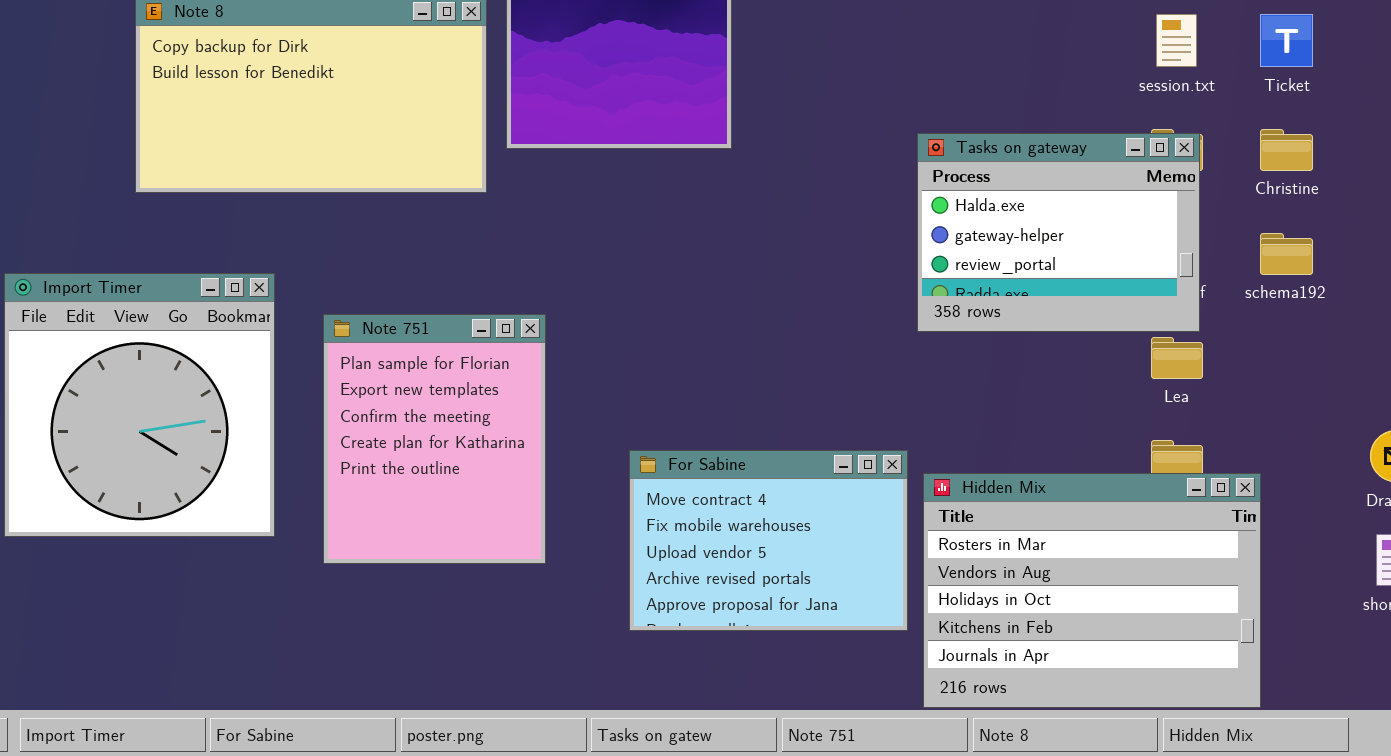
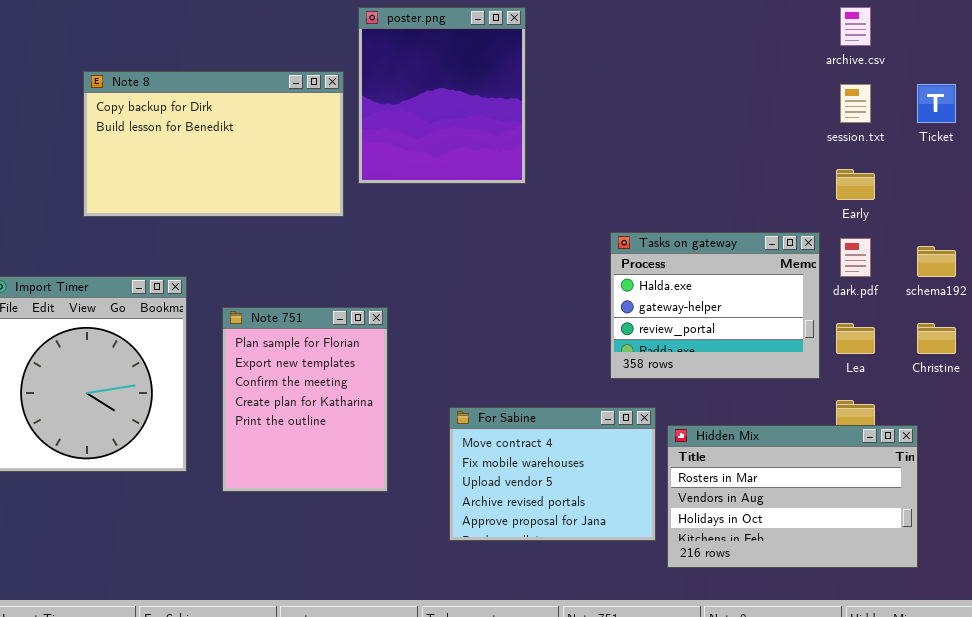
Christine: [1260,129,1313,171] -> [917,323,956,354], moved
Tasks on gateway: [917,133,1200,332] -> [610,232,820,379], moved
Hidden Mix: [923,473,1261,708] -> [667,425,918,568], resized

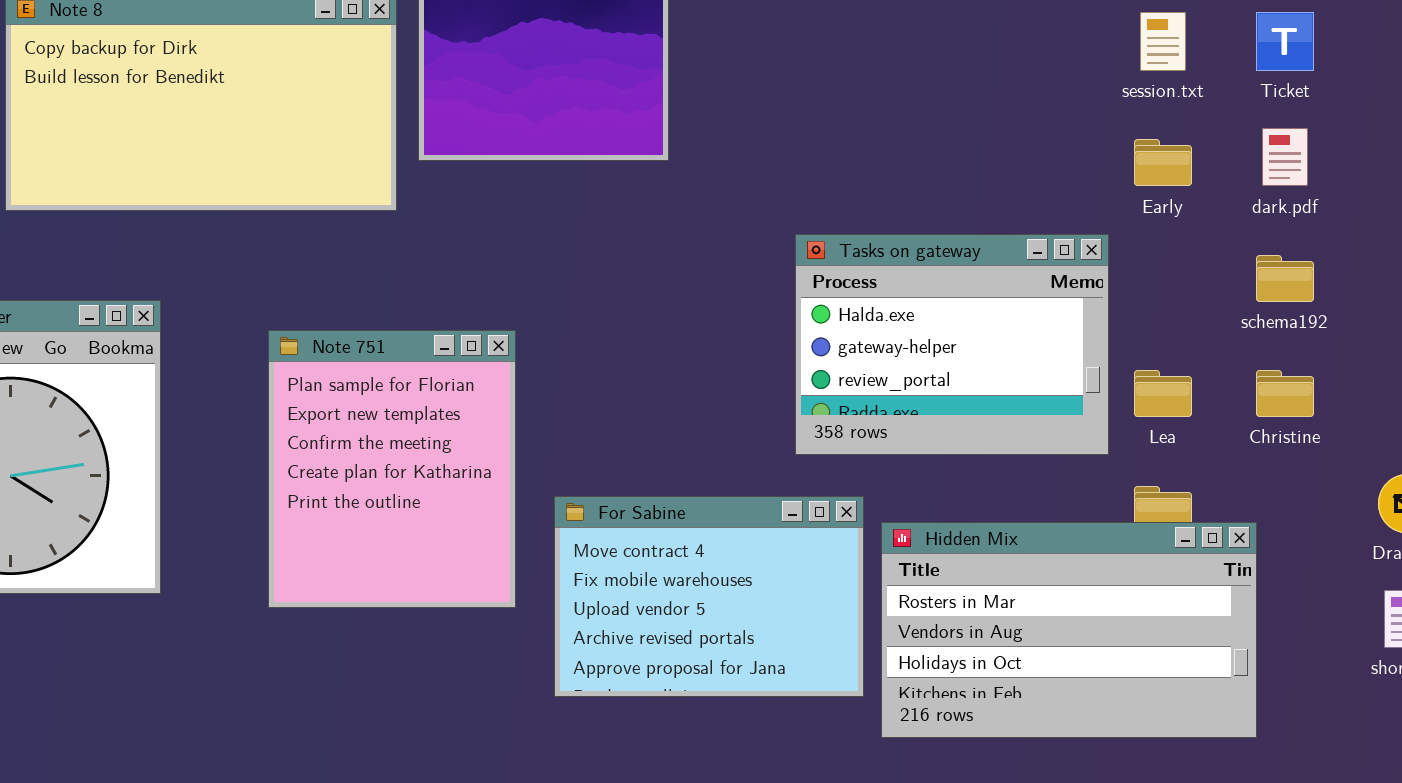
dark.pdf: [840,238,871,277] -> [1262,128,1308,186], moved
Note 751: [222,307,388,492] -> [268,330,516,608], moved

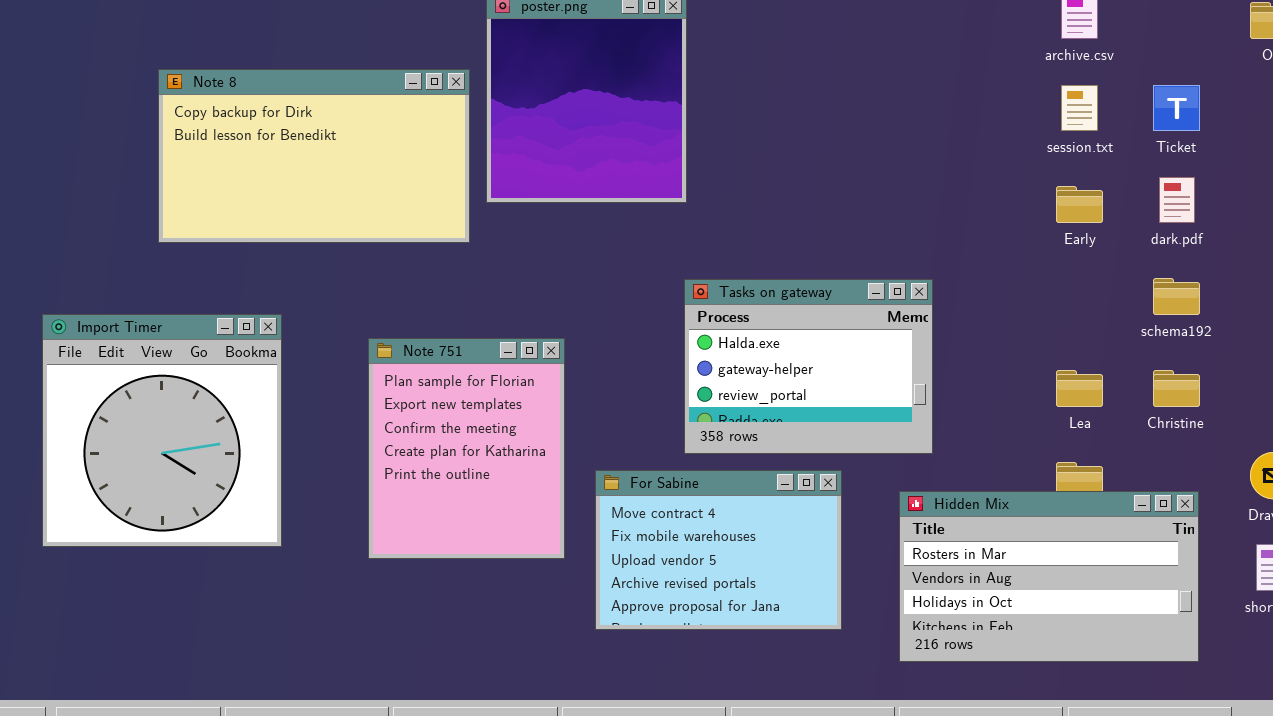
Tasks on gateway: [795,234,1109,455] -> [684,279,933,454], moved
Hidden Mix: [881,522,1257,738] -> [899,491,1199,662], moved

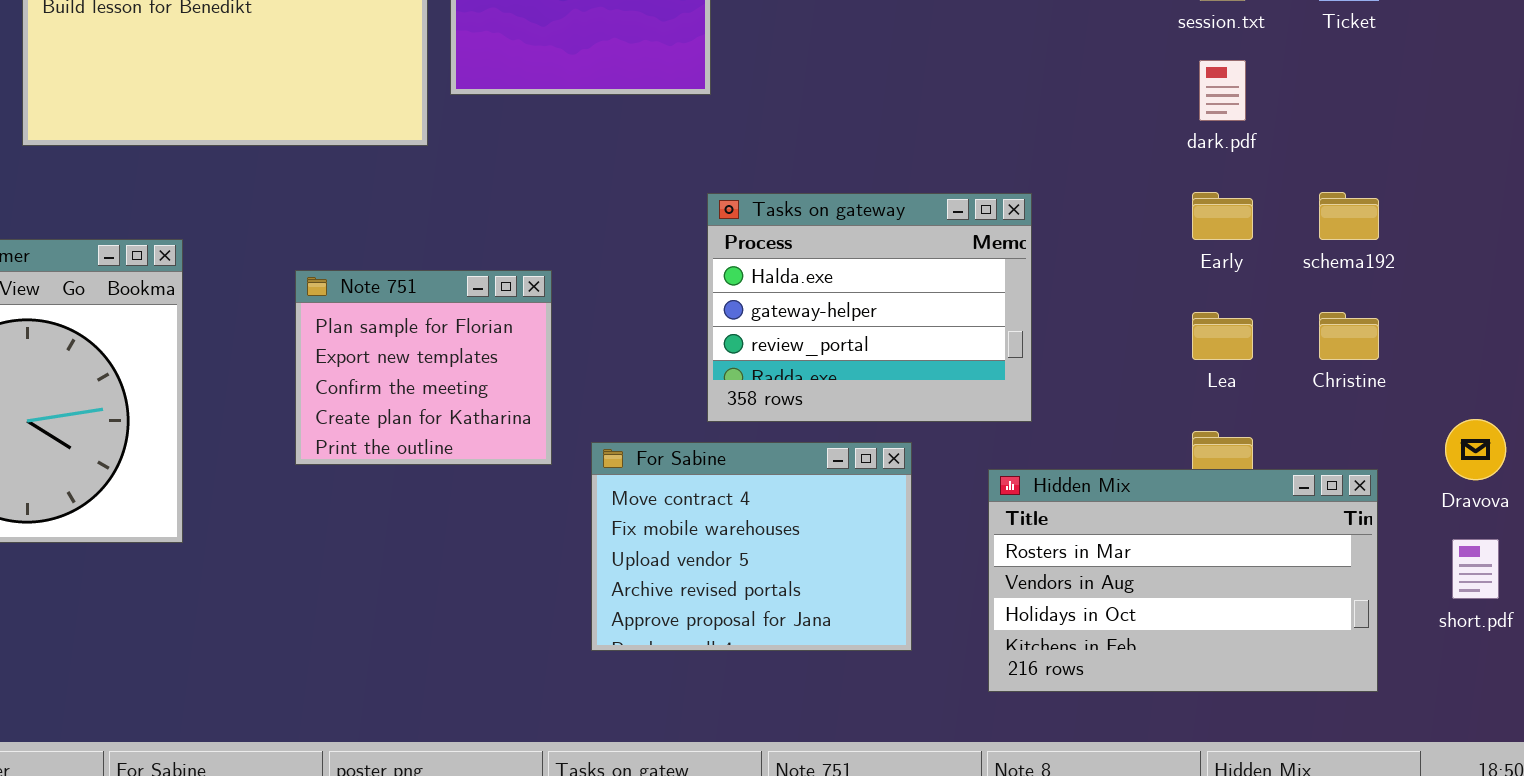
dark.pdf: [1159,177,1195,223] -> [1199,60,1246,121], moved
Early: [1056,186,1103,223] -> [1192,192,1253,240], moved
Note 751: [368,338,565,559] -> [295,270,552,465], resized

